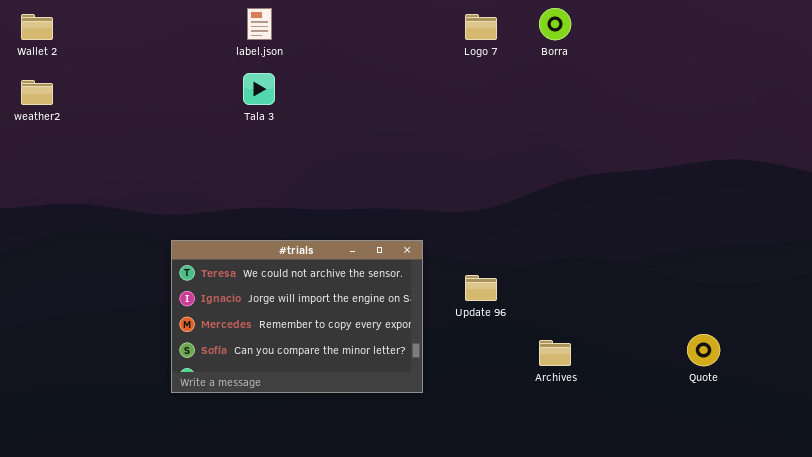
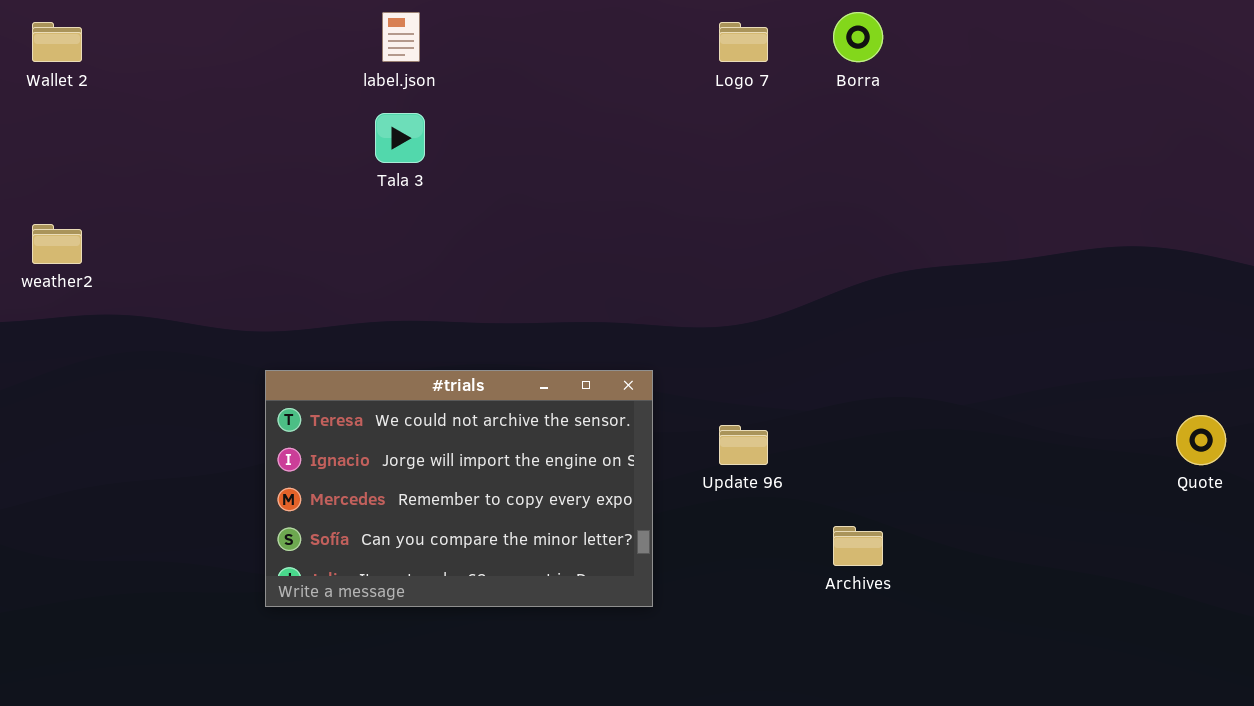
weather2: [21,80,53,105] -> [32,224,82,264], moved
Quote: [687,334,720,366] -> [1176,415,1226,465], moved

